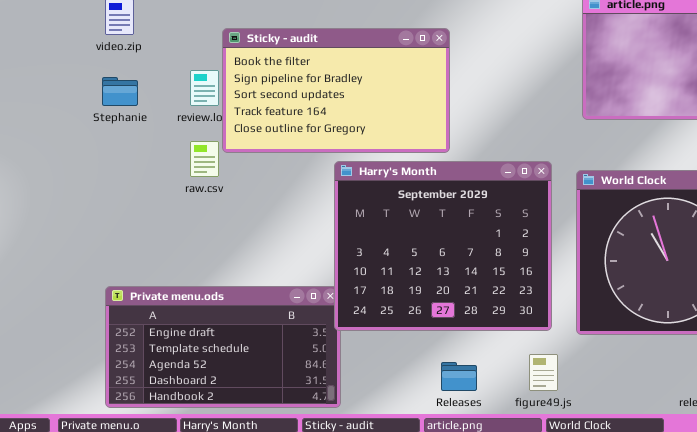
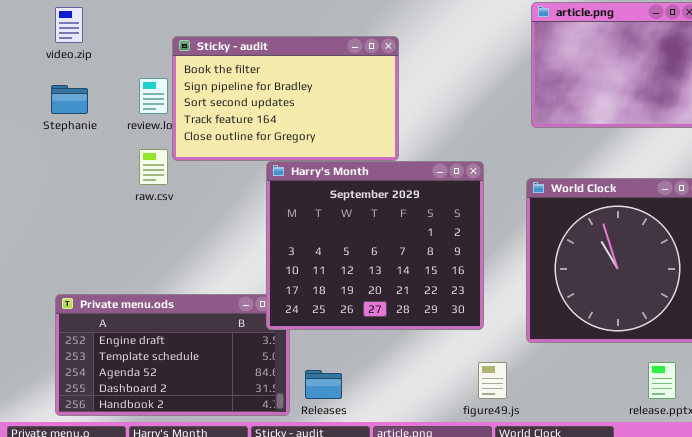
Harry's Month: [334,161,552,331] -> [266,161,484,330], moved
Releases: [441,362,477,391] -> [305,370,342,399], moved

